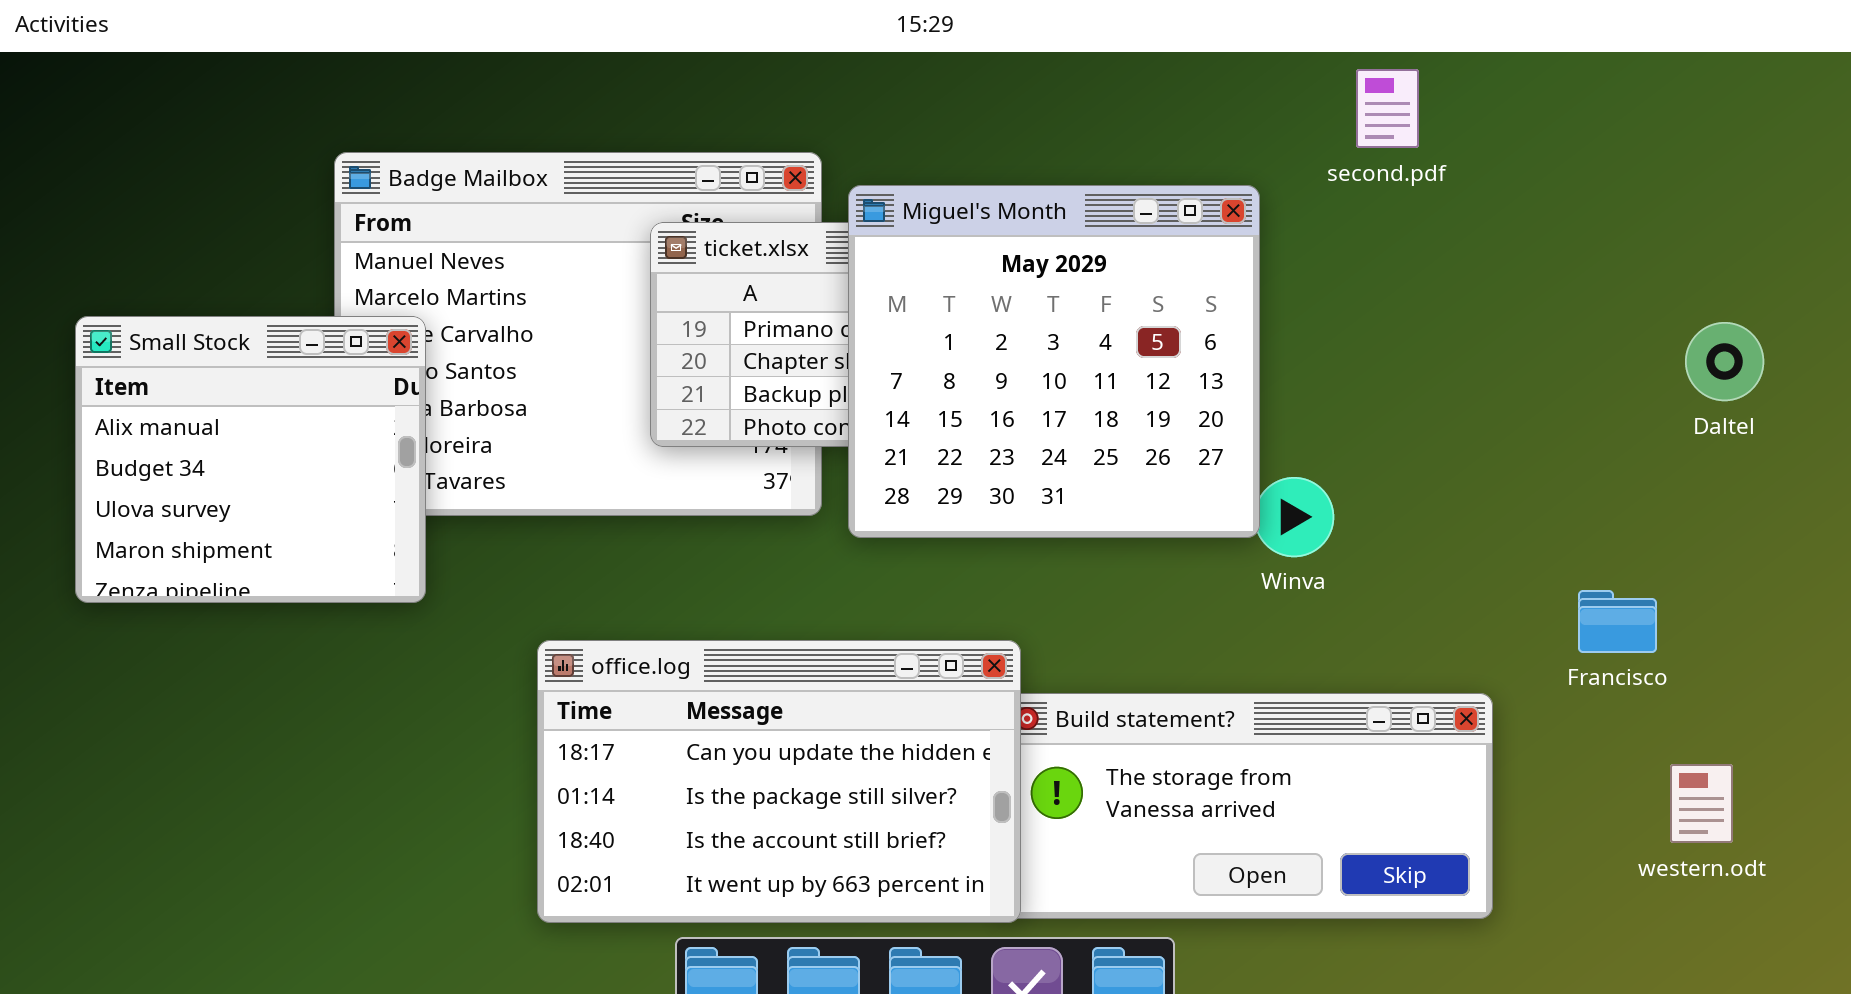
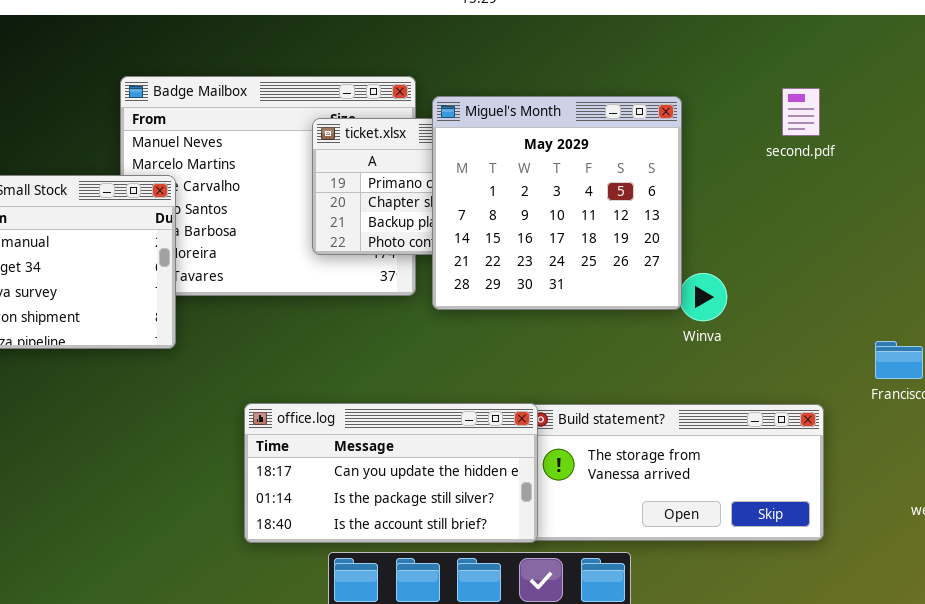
second.pdf: [1356,69,1419,148] -> [782,88,820,136], moved
office.log: [537,640,1021,923] -> [244,403,538,543], resized

